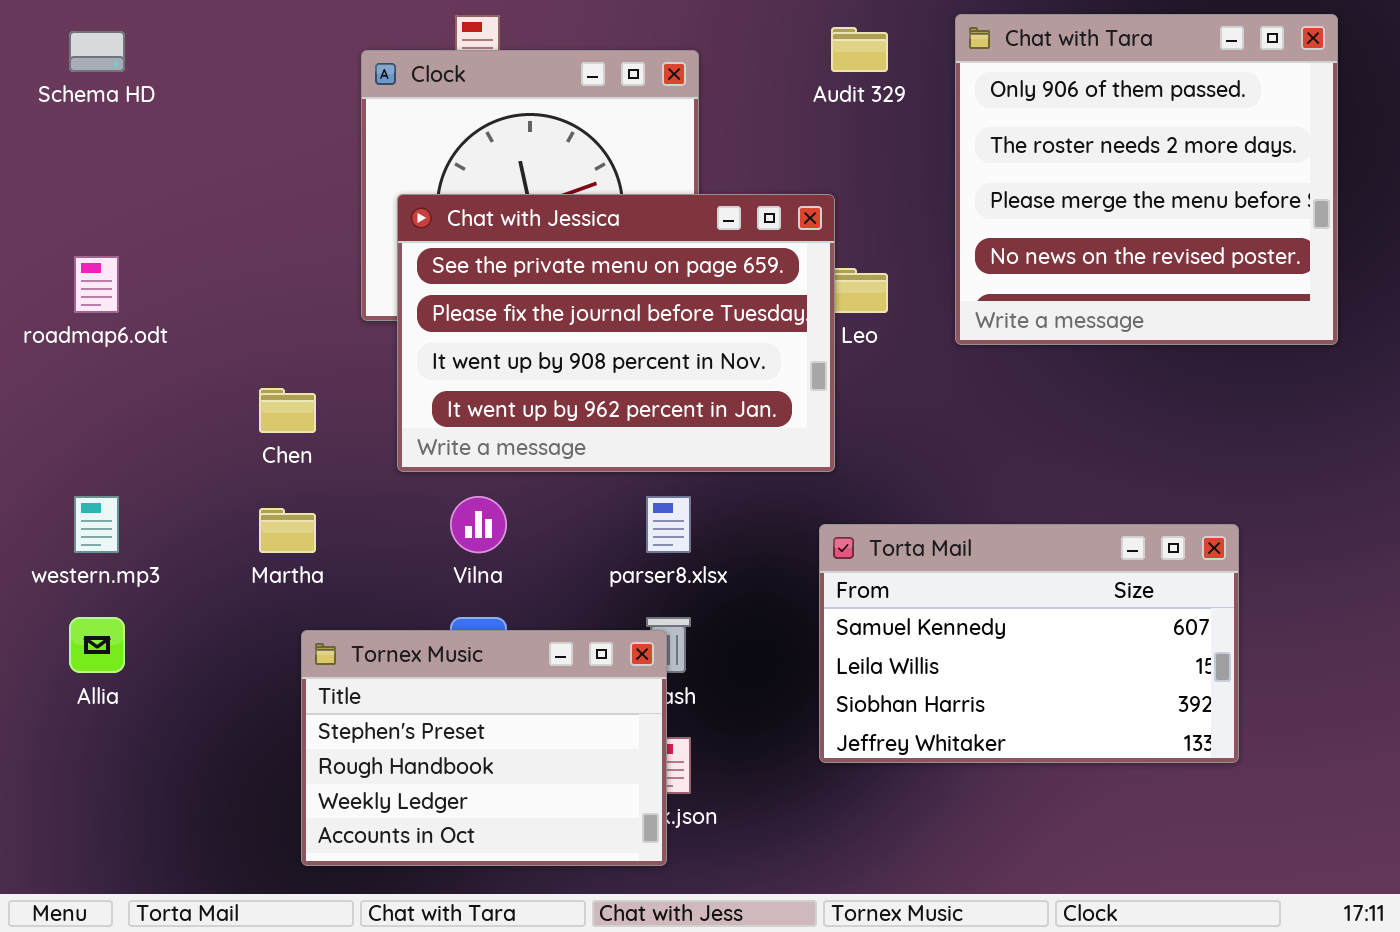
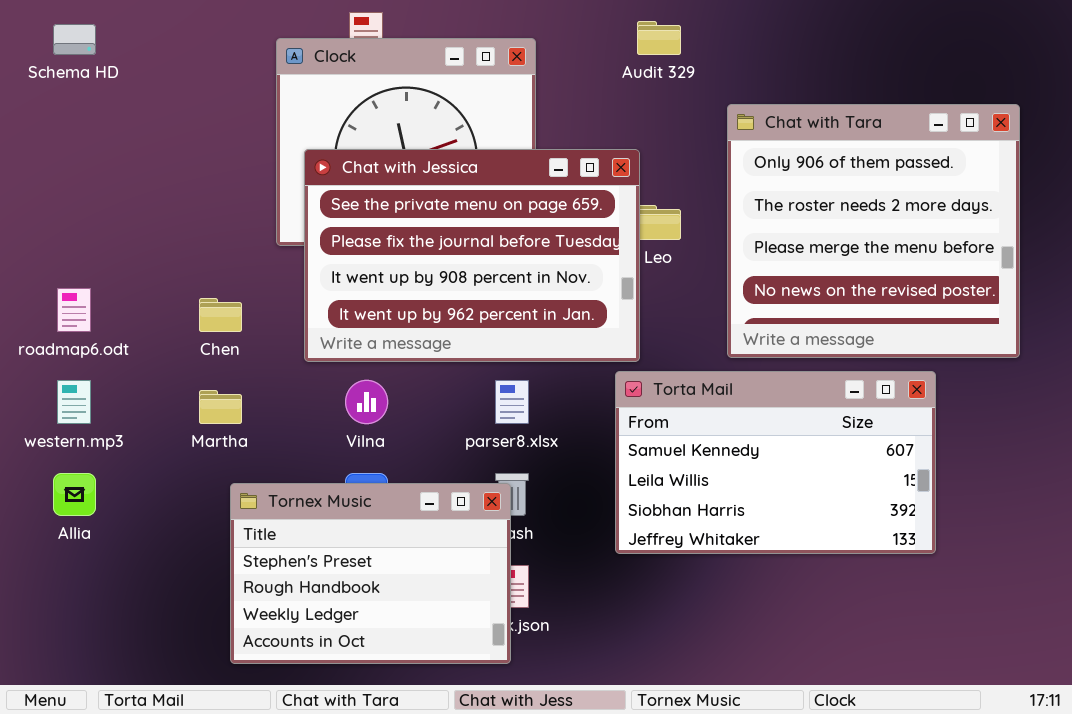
Chat with Tara: [955,14,1338,345] -> [727,104,1020,358], moved
roadmap6.odt: [74,256,119,313] -> [57,288,91,332], moved
Torta Mail: [819,524,1239,763] -> [615,371,936,554], moved

